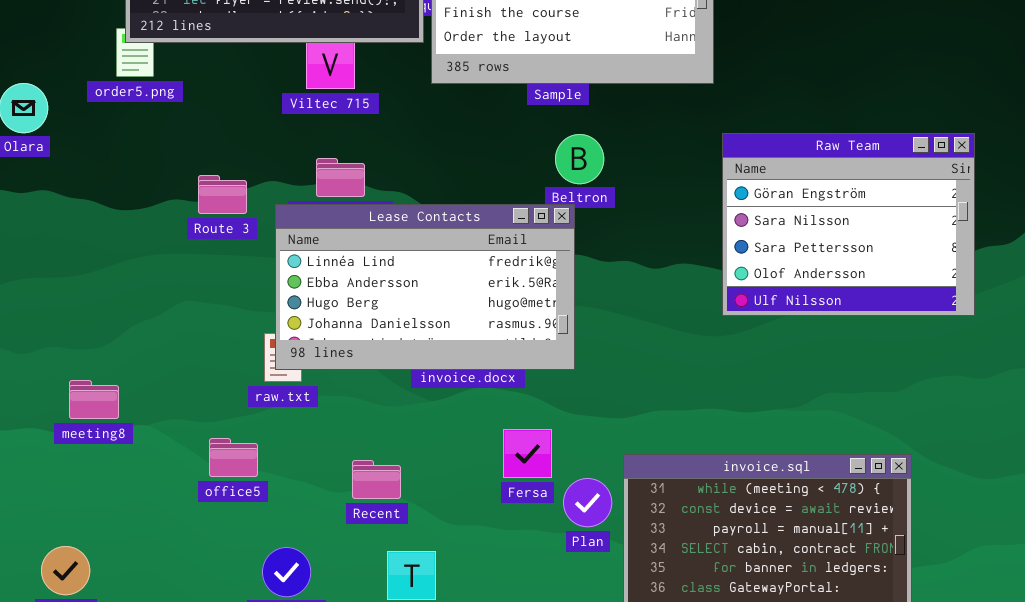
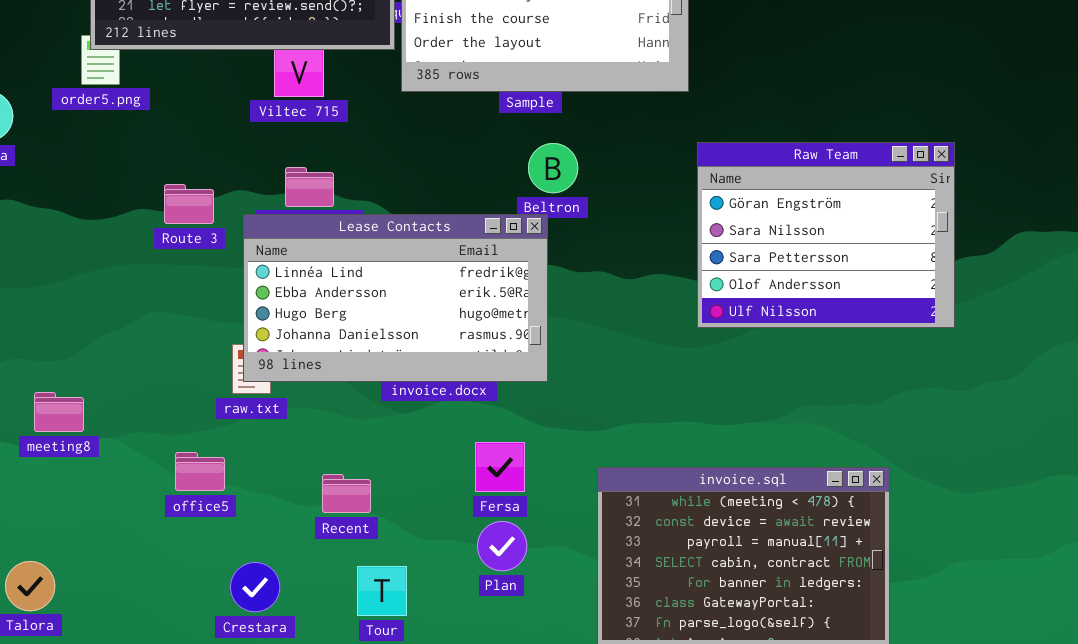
Plan: [563,478,612,527] -> [477,521,527,571], moved

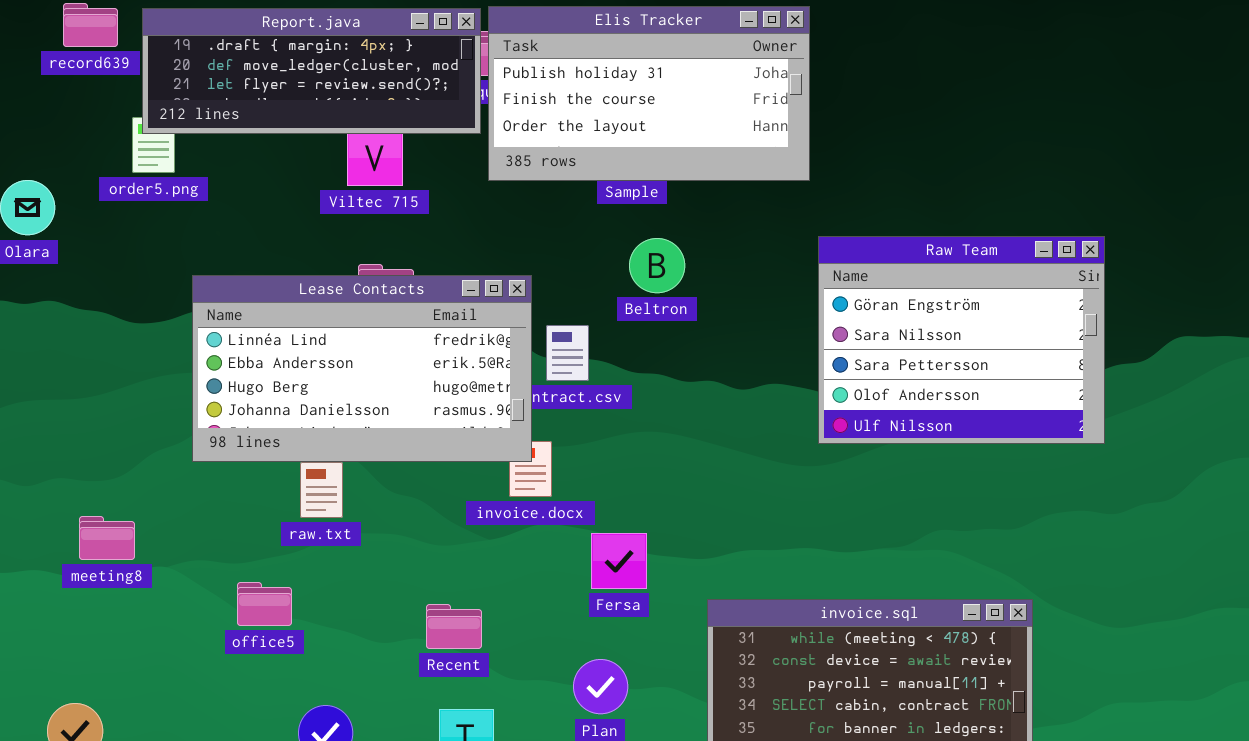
Lease Contacts: [243,214,548,382] -> [192,275,532,462], moved
Fersa: [475,442,525,492] -> [591,533,647,589], moved
Recent: [322,474,371,513] -> [426,604,482,649], moved

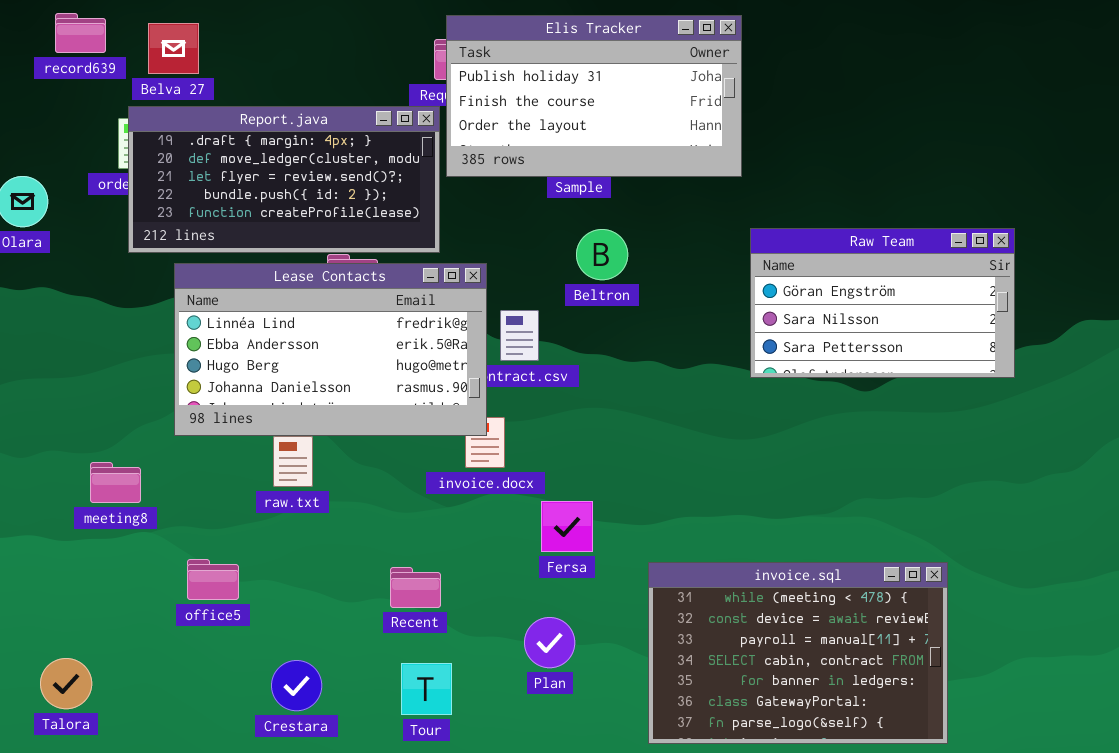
Report.java: [142,8,481,134] -> [128,106,440,253], moved, resized
Raw Team: [818,236,1105,444] -> [750,228,1015,378], resized
meeting8: [79,516,135,560] -> [90,462,141,503], moved
office5: [237,582,292,626] -> [187,559,239,600], moved

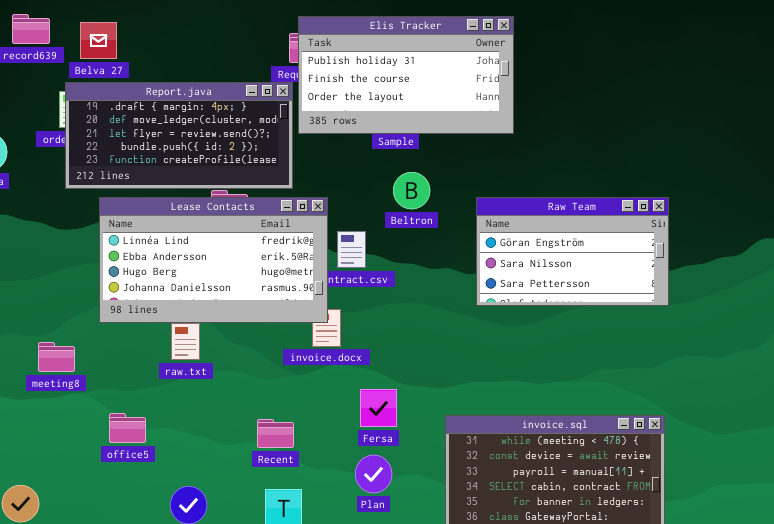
Raw Team: [750,228,1015,378] -> [476,197,669,306], moved
Fersa: [541,501,593,552] -> [360,389,397,427], moved

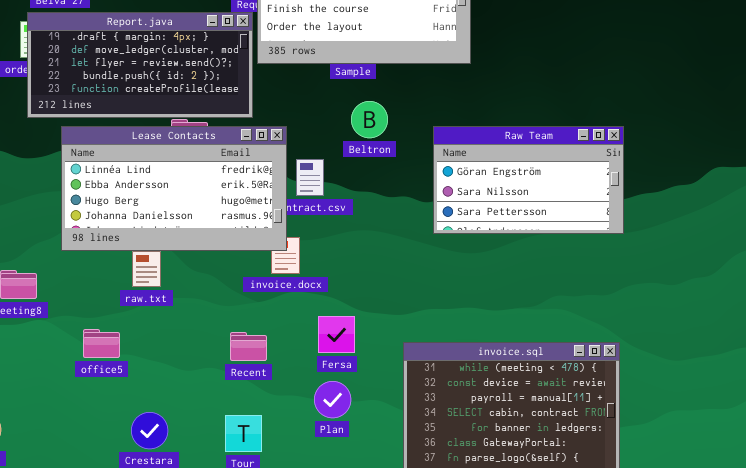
office5: [109,413,146,443] -> [83,329,120,358], moved
Recent: [257,419,294,448] -> [230,332,267,361], moved

